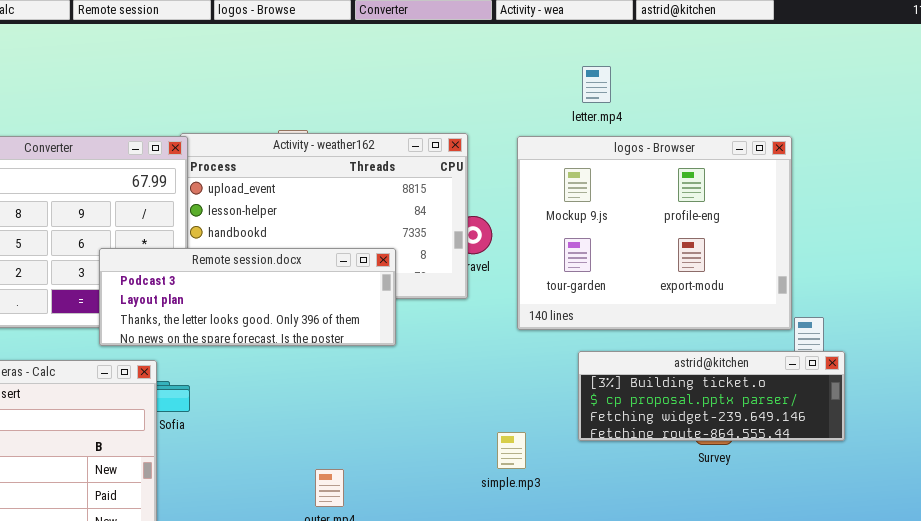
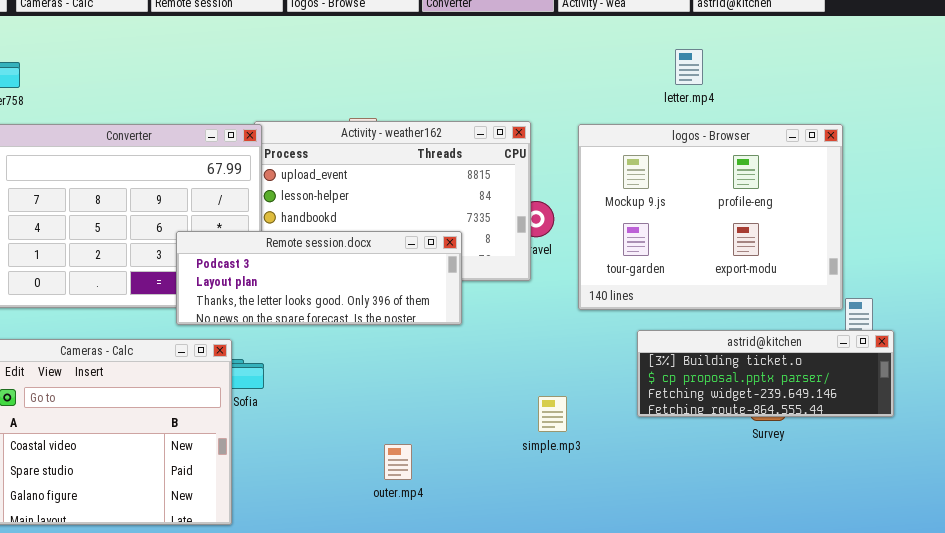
letter.mp4: [582,66,611,103] -> [675,49,703,85], moved
simple.mp3: [497,432,526,469] -> [538,396,567,432], moved

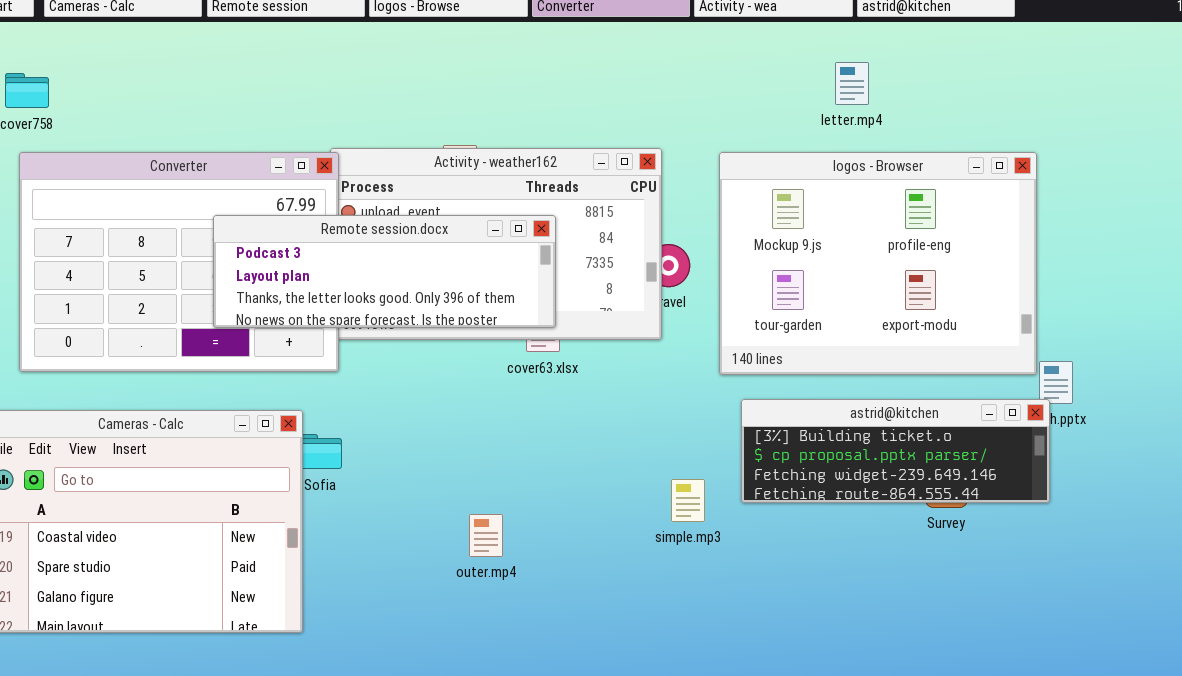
Remote session.docx: [176,231,462,325] -> [213,215,556,328], moved
astrid@kitchen: [637,330,894,417] -> [741,399,1050,503], moved
outer.mp4: [384,444,412,480] -> [469,514,503,557], moved

